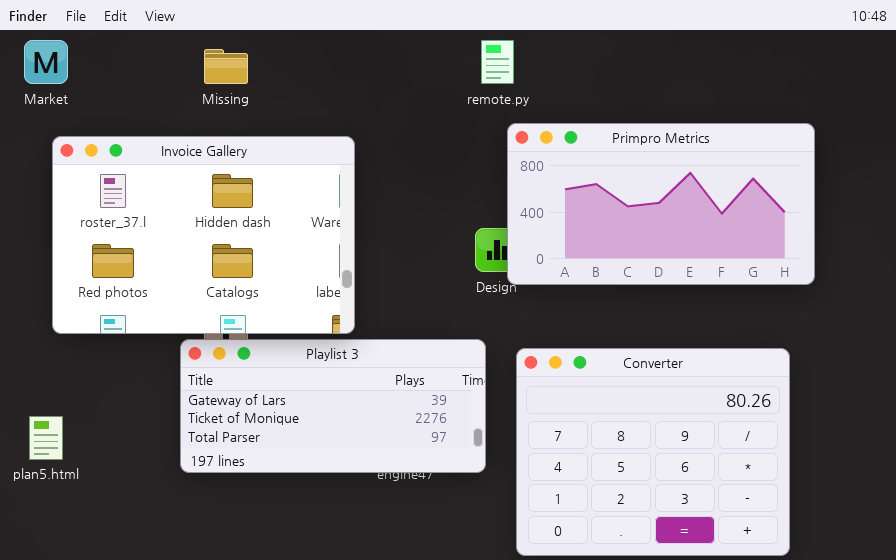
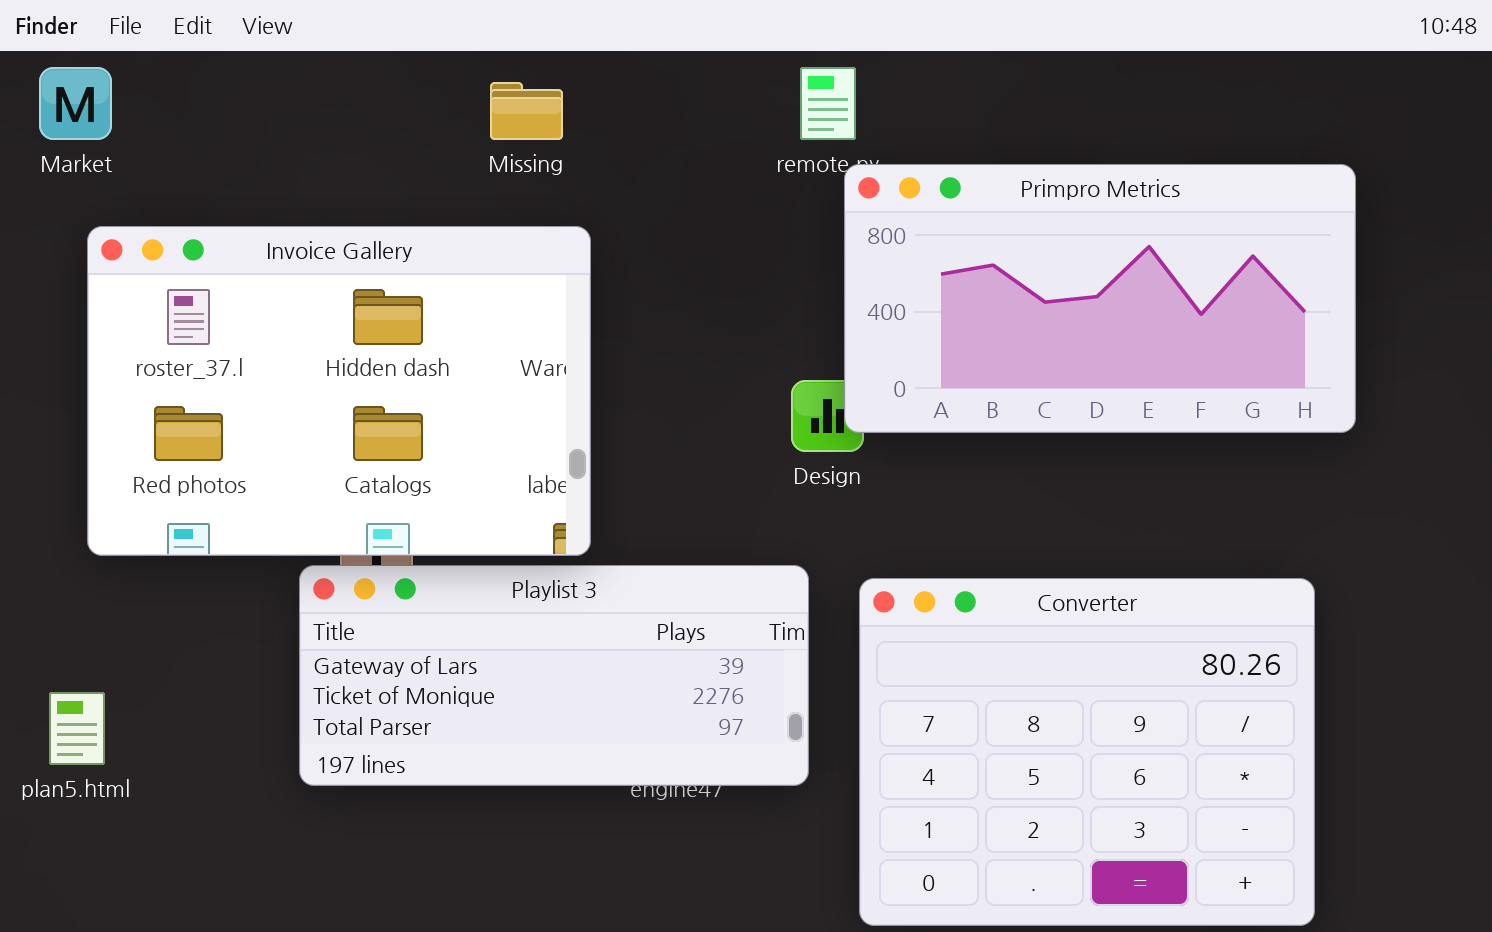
Missing: [204,49,248,84] -> [490,82,563,140], moved
Primpro Metrics: [507,123,815,285] -> [844,164,1356,433], moved

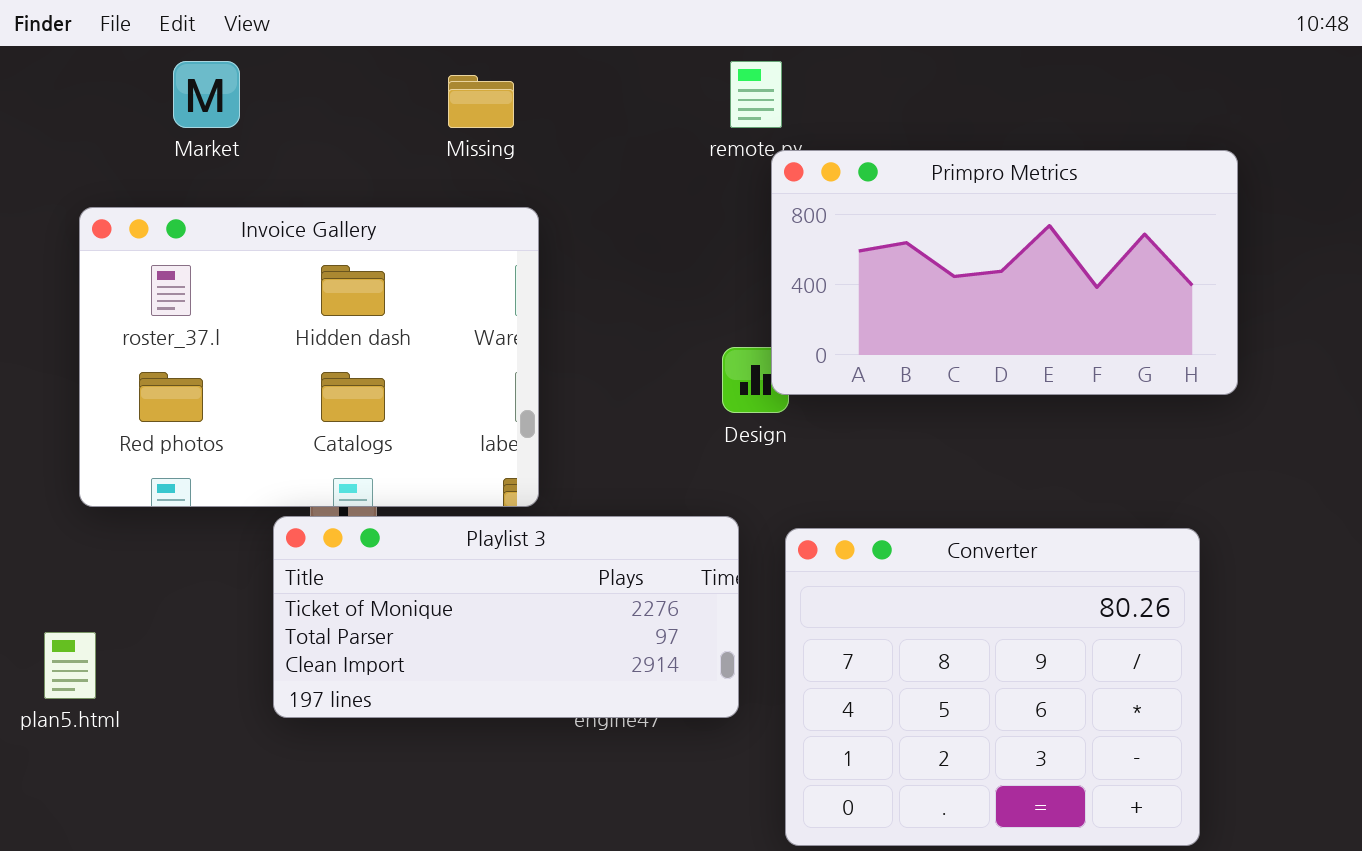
Market: [39,67,112,140] -> [173,61,240,128], moved
Playlist 3: [299,565,809,786] -> [273,516,739,718], scrolled down 1 row

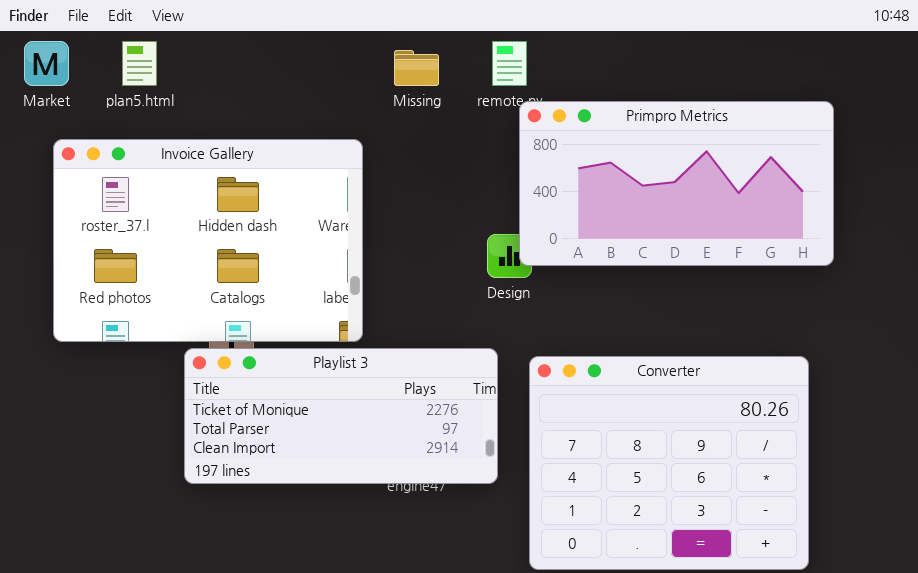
Market: [173,61,240,128] -> [24,41,69,86], moved
Missing: [448,75,514,128] -> [394,50,439,86], moved
plan5.html: [44,632,96,699] -> [122,41,157,86], moved

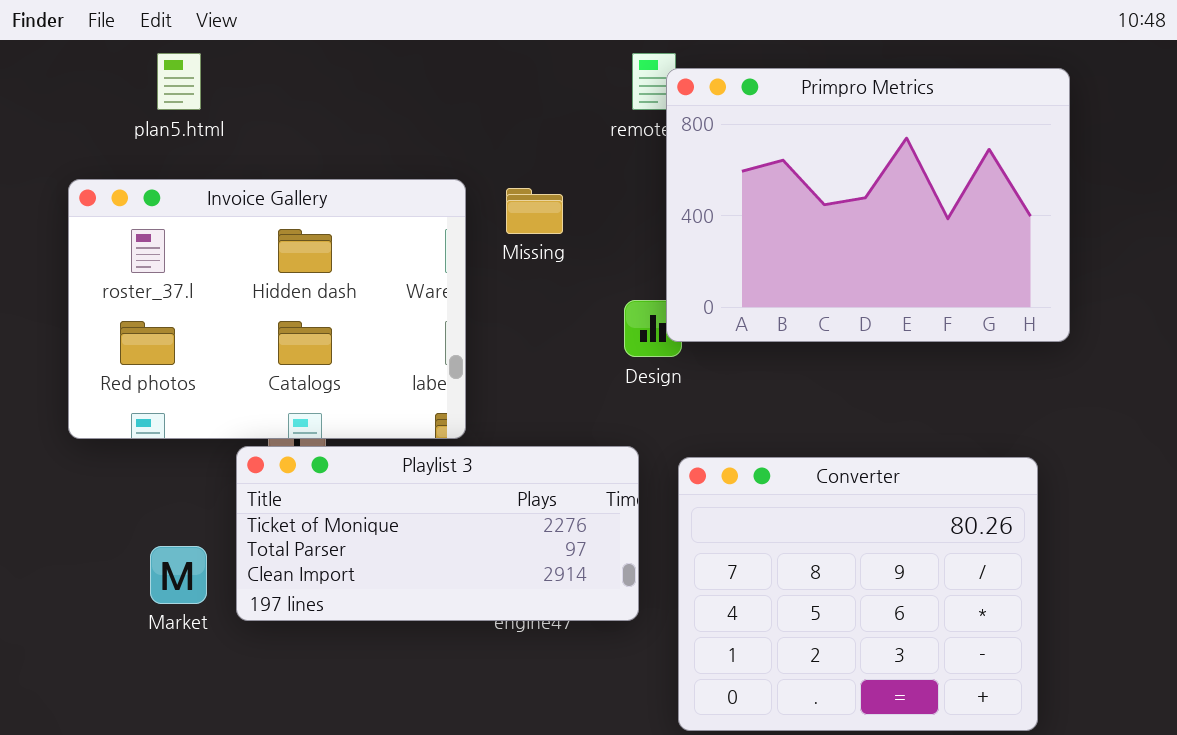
Market: [24,41,69,86] -> [150,546,207,604], moved
Missing: [394,50,439,86] -> [506,188,563,234], moved
Primpro Metrics: [519,101,834,266] -> [666,68,1070,342], resized

